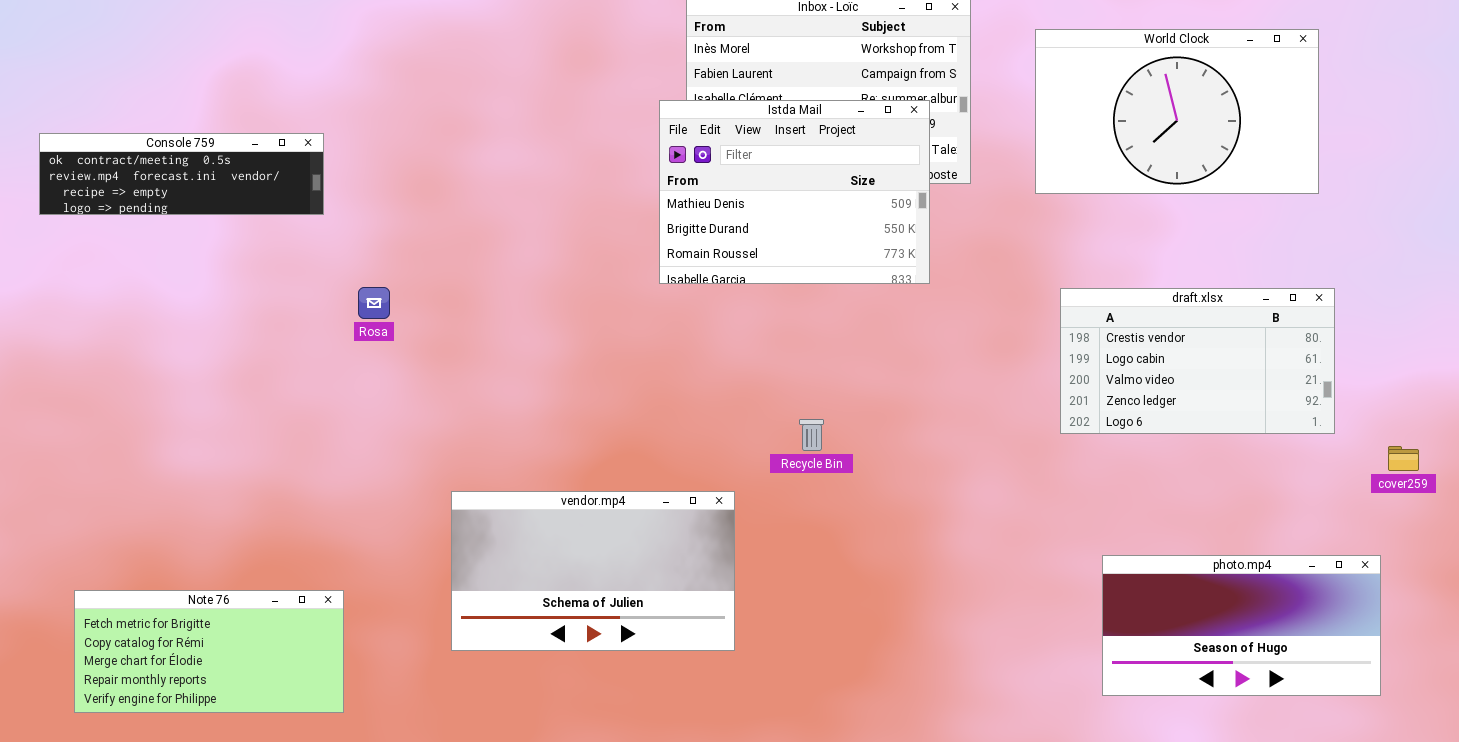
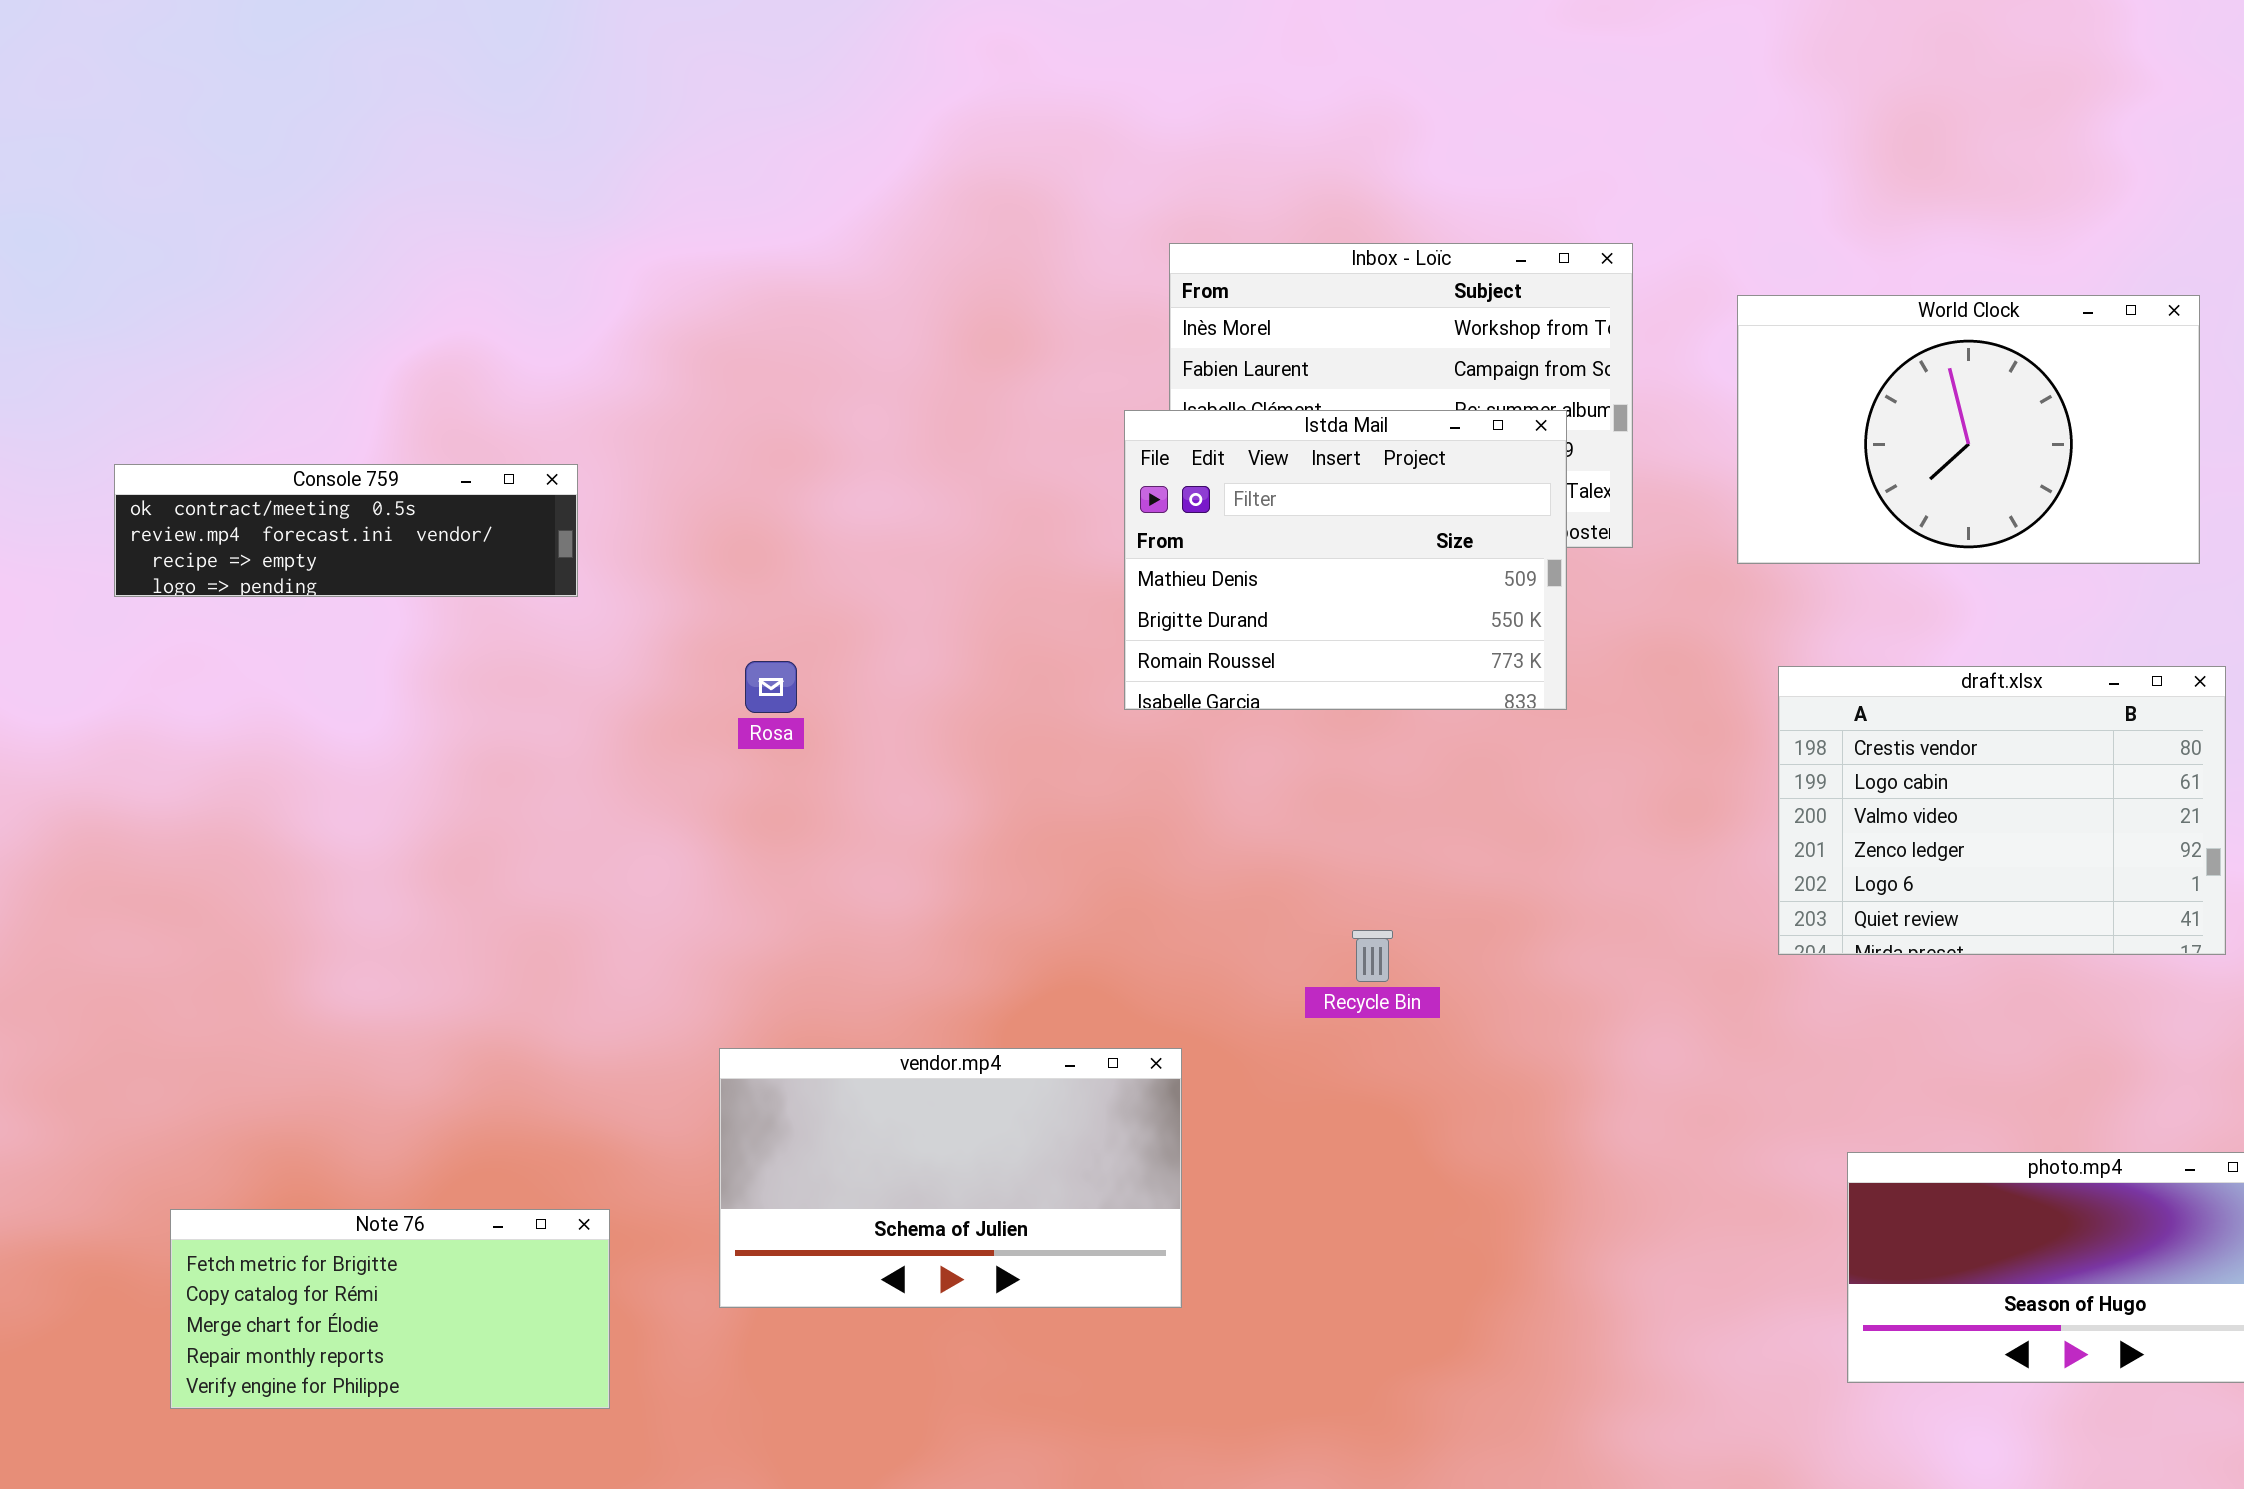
Rosa: [358,287,390,319] -> [745,661,797,713], moved
draft.xlsx: [1060,288,1335,434] -> [1778,666,2226,955], resized
vendor.mp4: [451,491,735,651] -> [719,1048,1182,1308], moved

